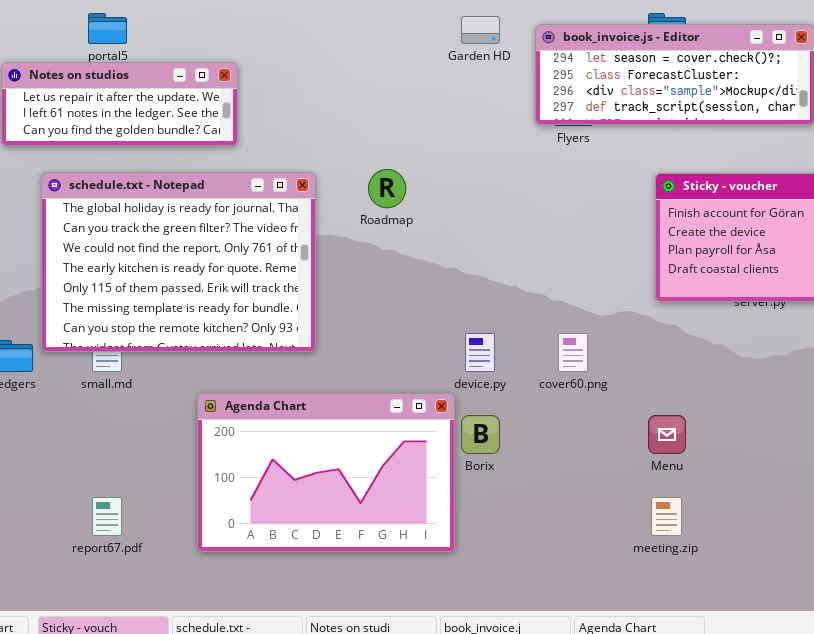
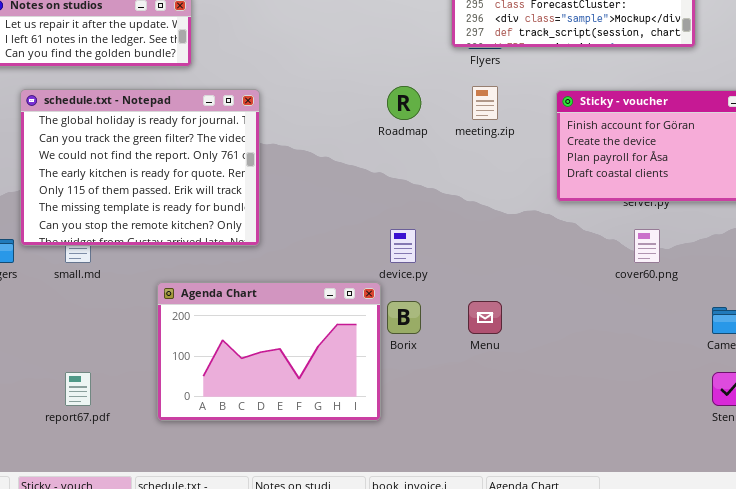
Roadmap: [368,169,406,208] -> [387,86,421,120], moved
cover60.png: [558,333,588,372] -> [634,229,660,263], moved
Menu: [648,415,686,454] -> [468,301,502,334], moved
meeting.zip: [651,497,682,536] -> [472,86,498,120], moved

